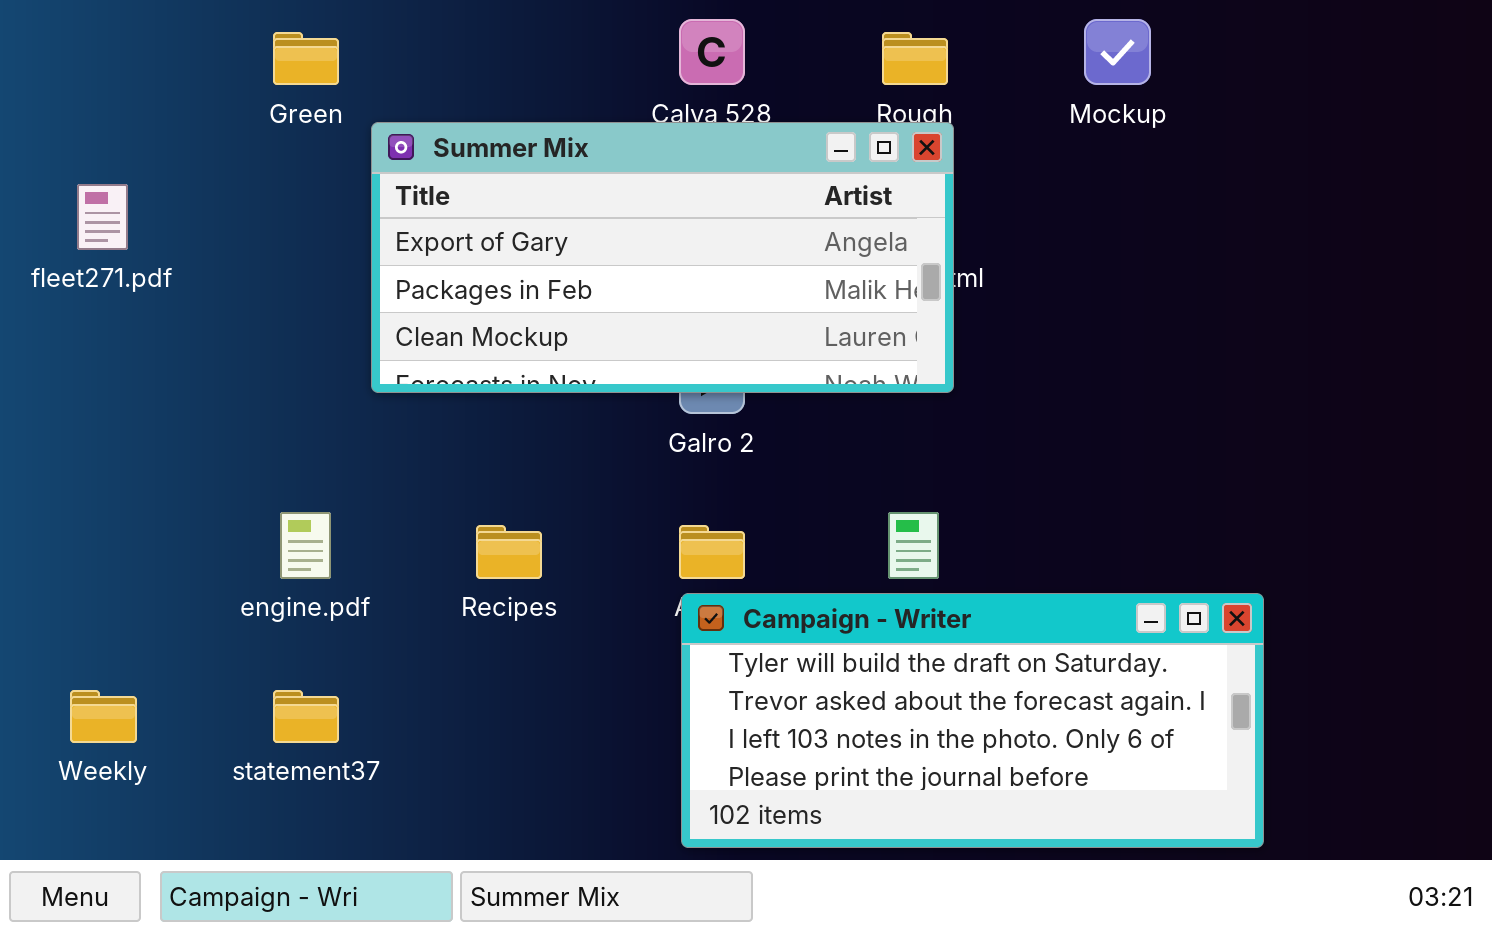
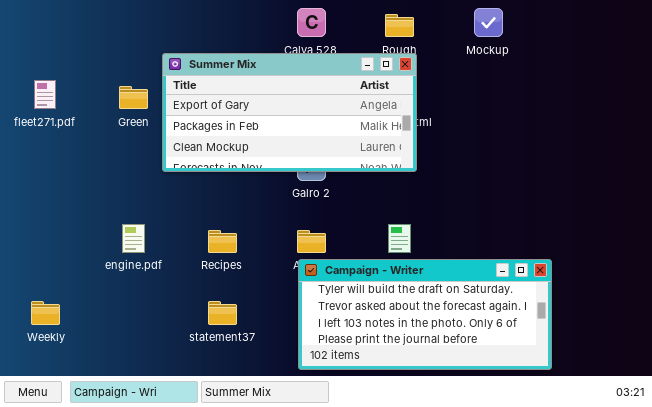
Green: [273,32,339,85] -> [119,86,148,109], moved
statement37: [273,690,339,743] -> [208,301,237,325], moved

